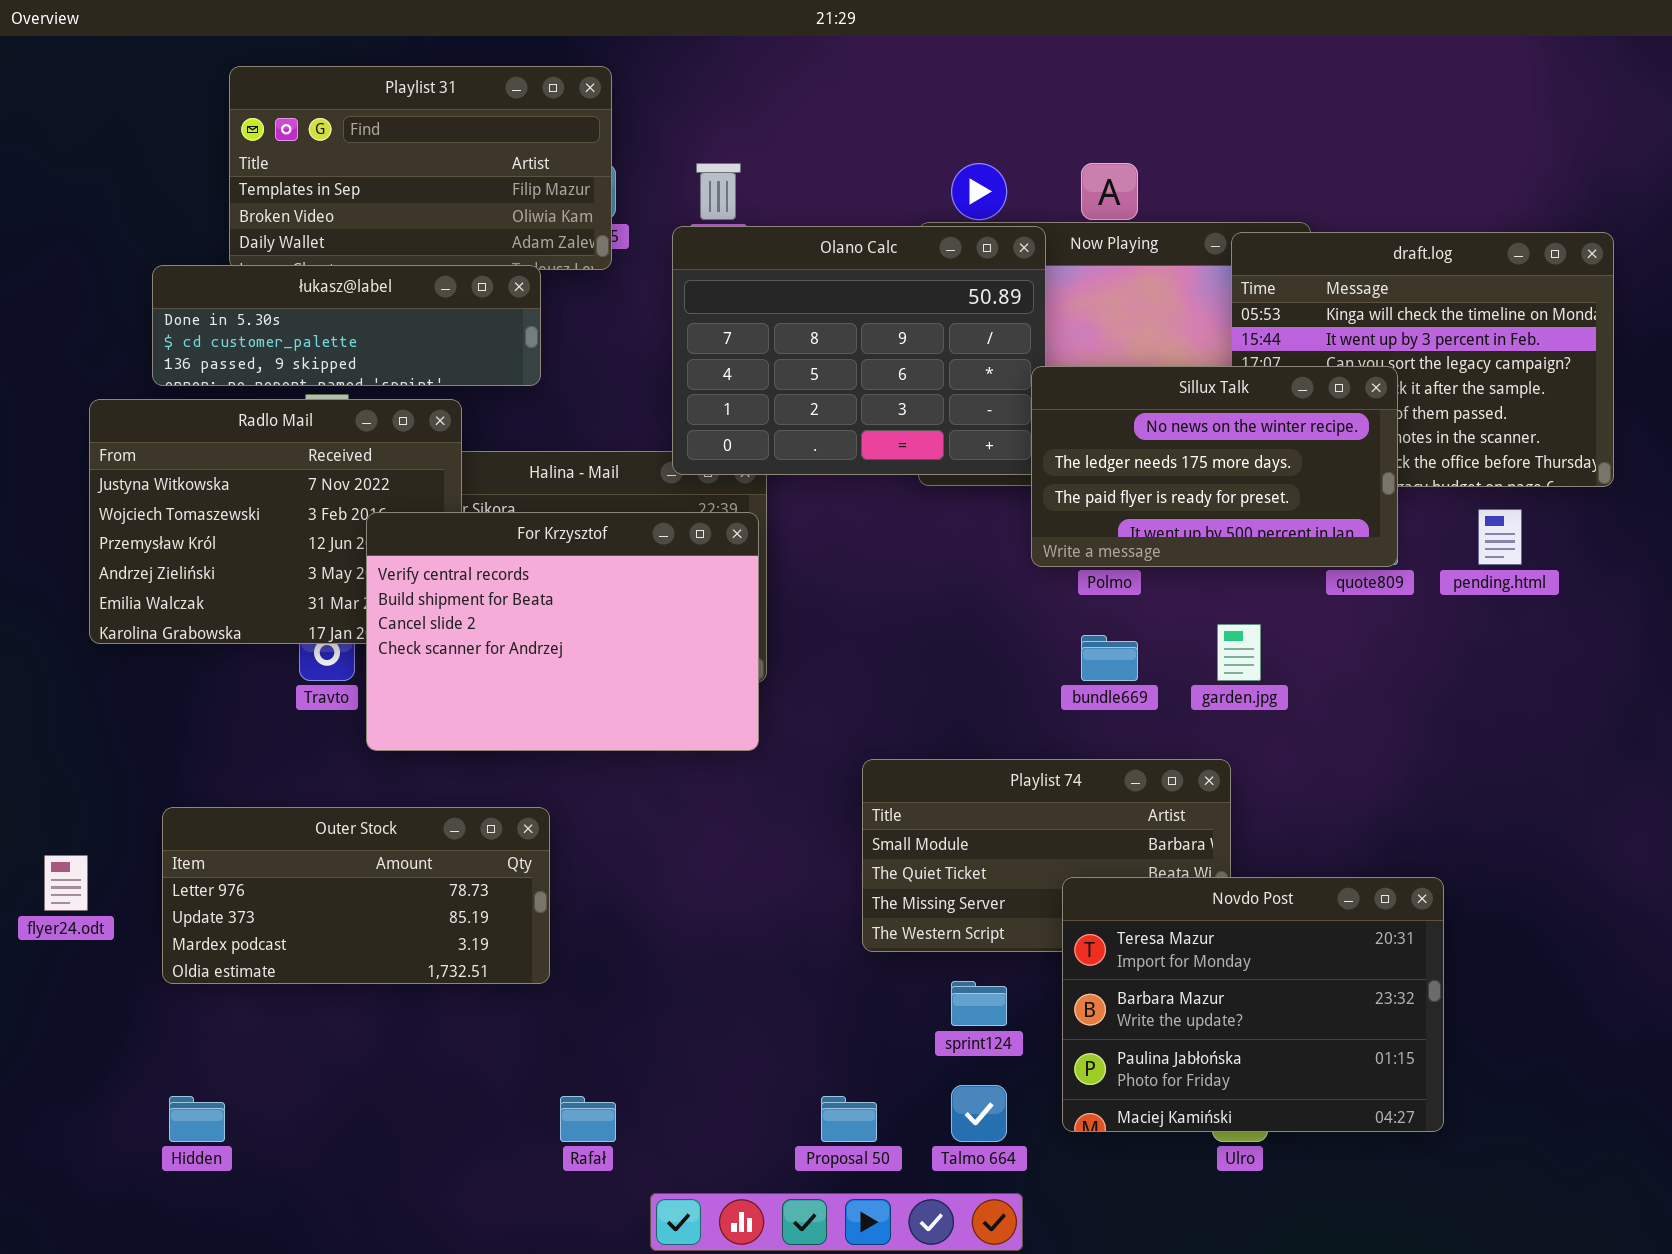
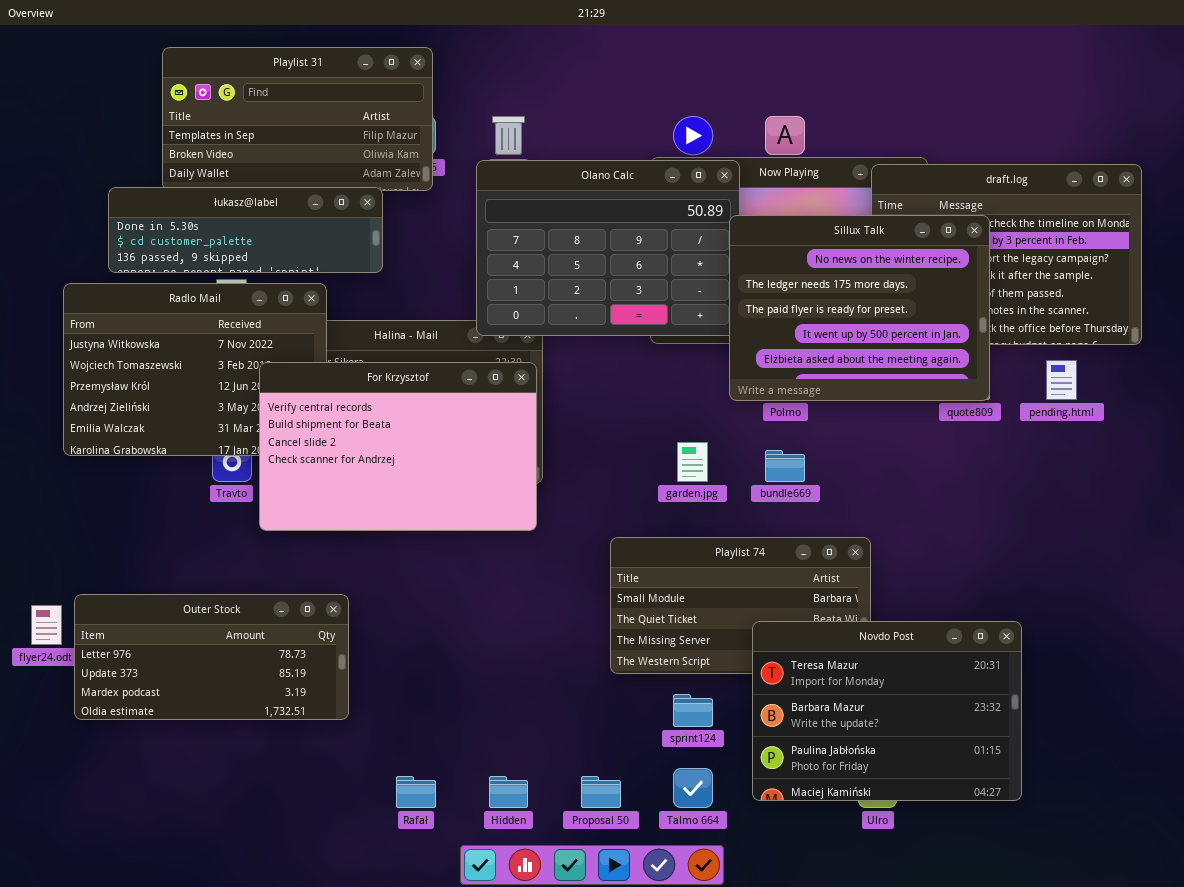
Sillux Talk: [1031,366,1398,567] -> [729,215,990,401], resized
garden.jpg: [1217,624,1261,681] -> [677,442,708,482], moved
Outer Stock: [162,807,550,984] -> [74,594,349,720], moved
Hidden: [169,1096,225,1142] -> [489,776,528,808], moved

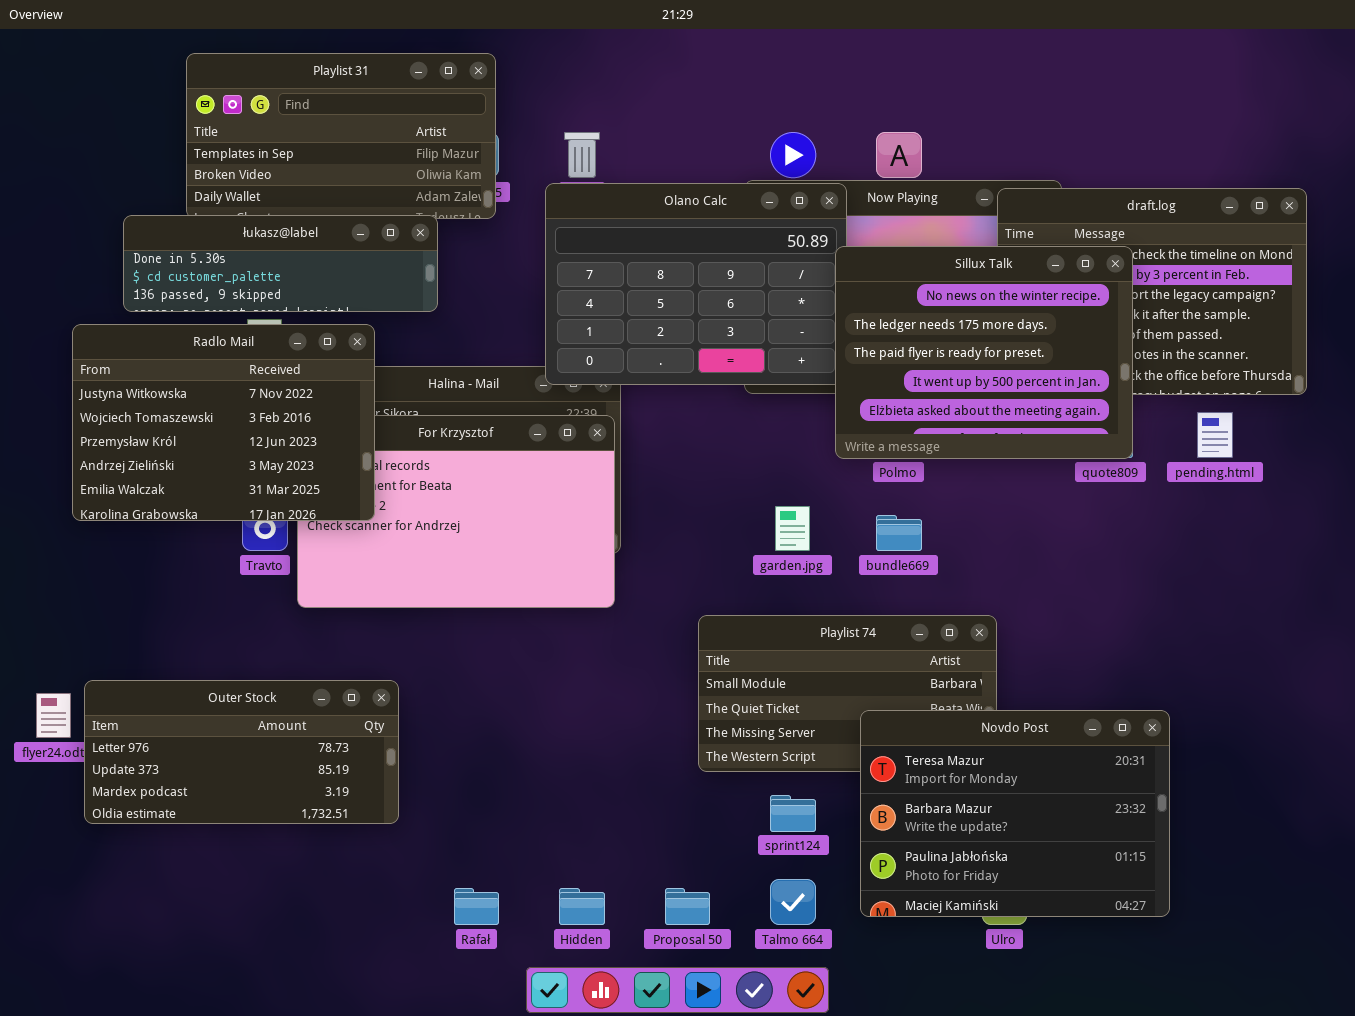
Radlo Mail: [63,283,327,456] -> [72,324,375,521], raised

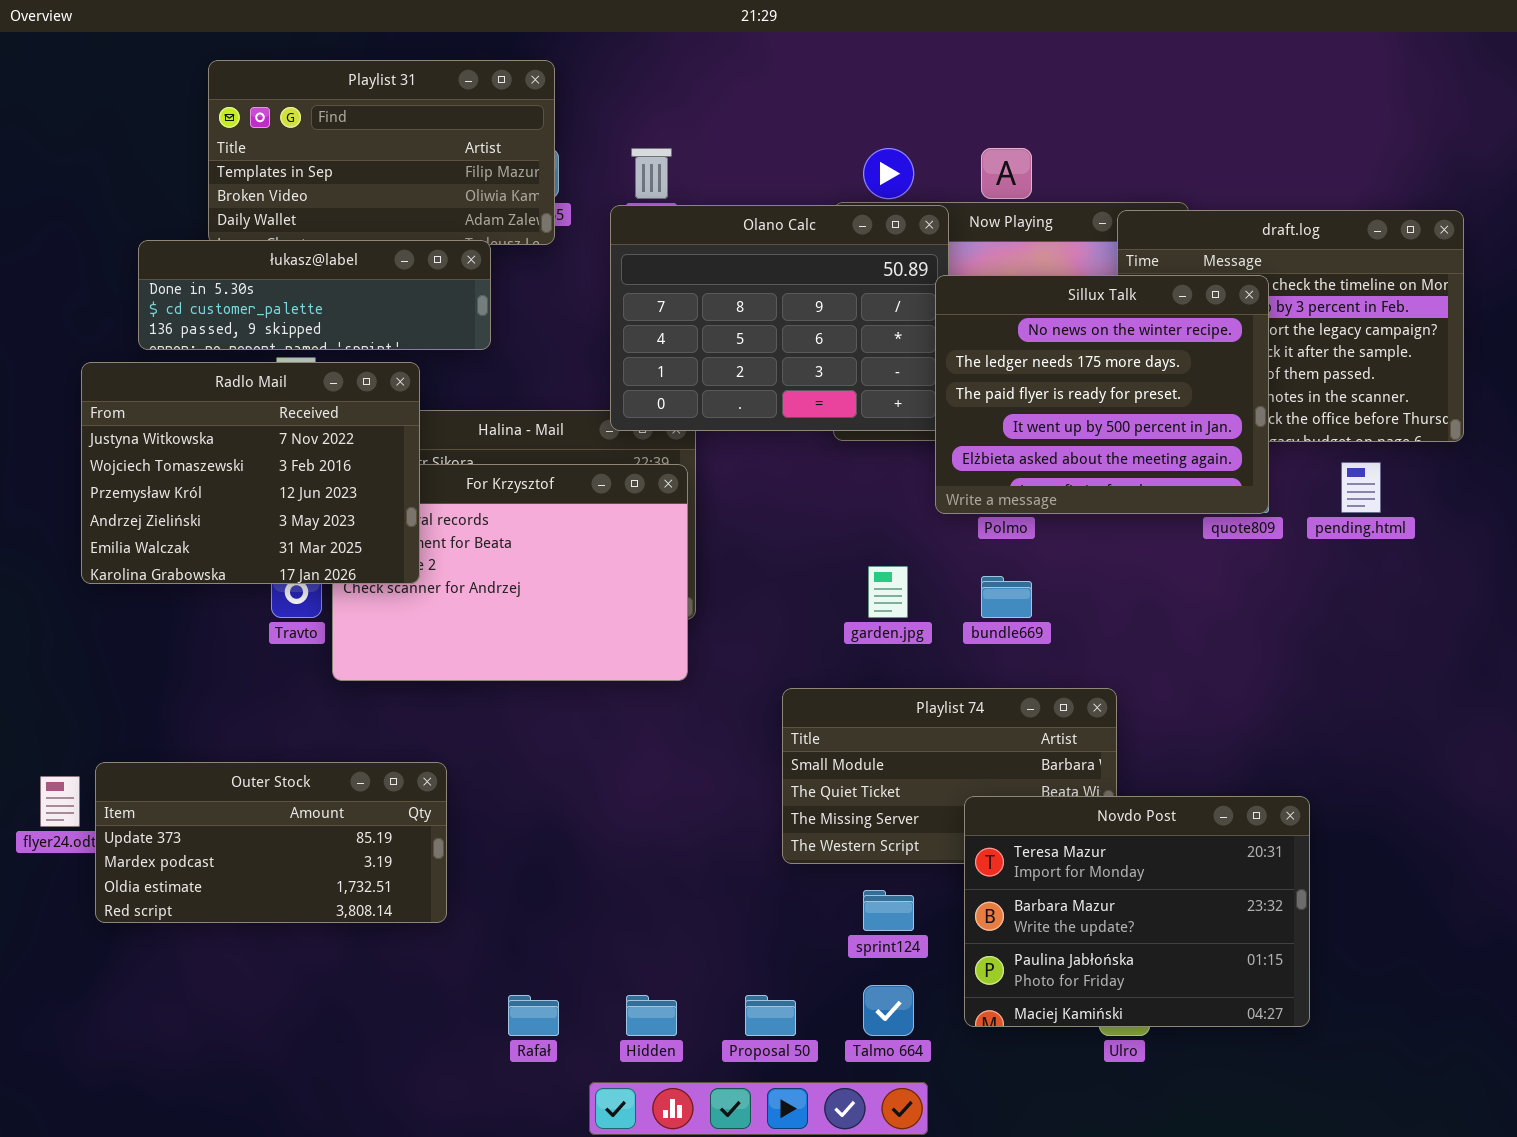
Outer Stock: [84,680,399,824] -> [95,762,447,923], scrolled down 1 row

